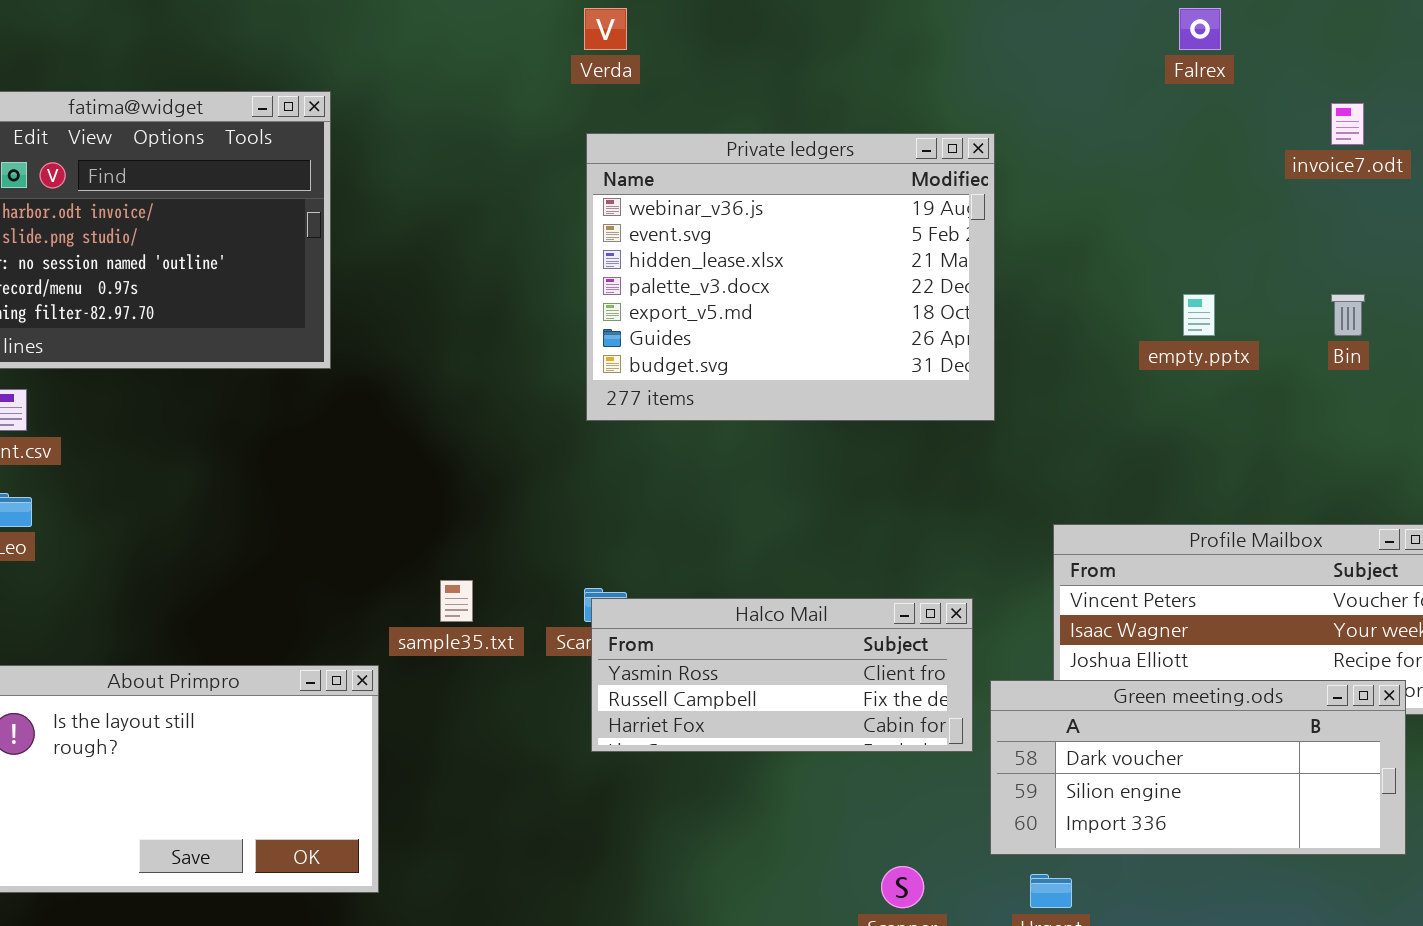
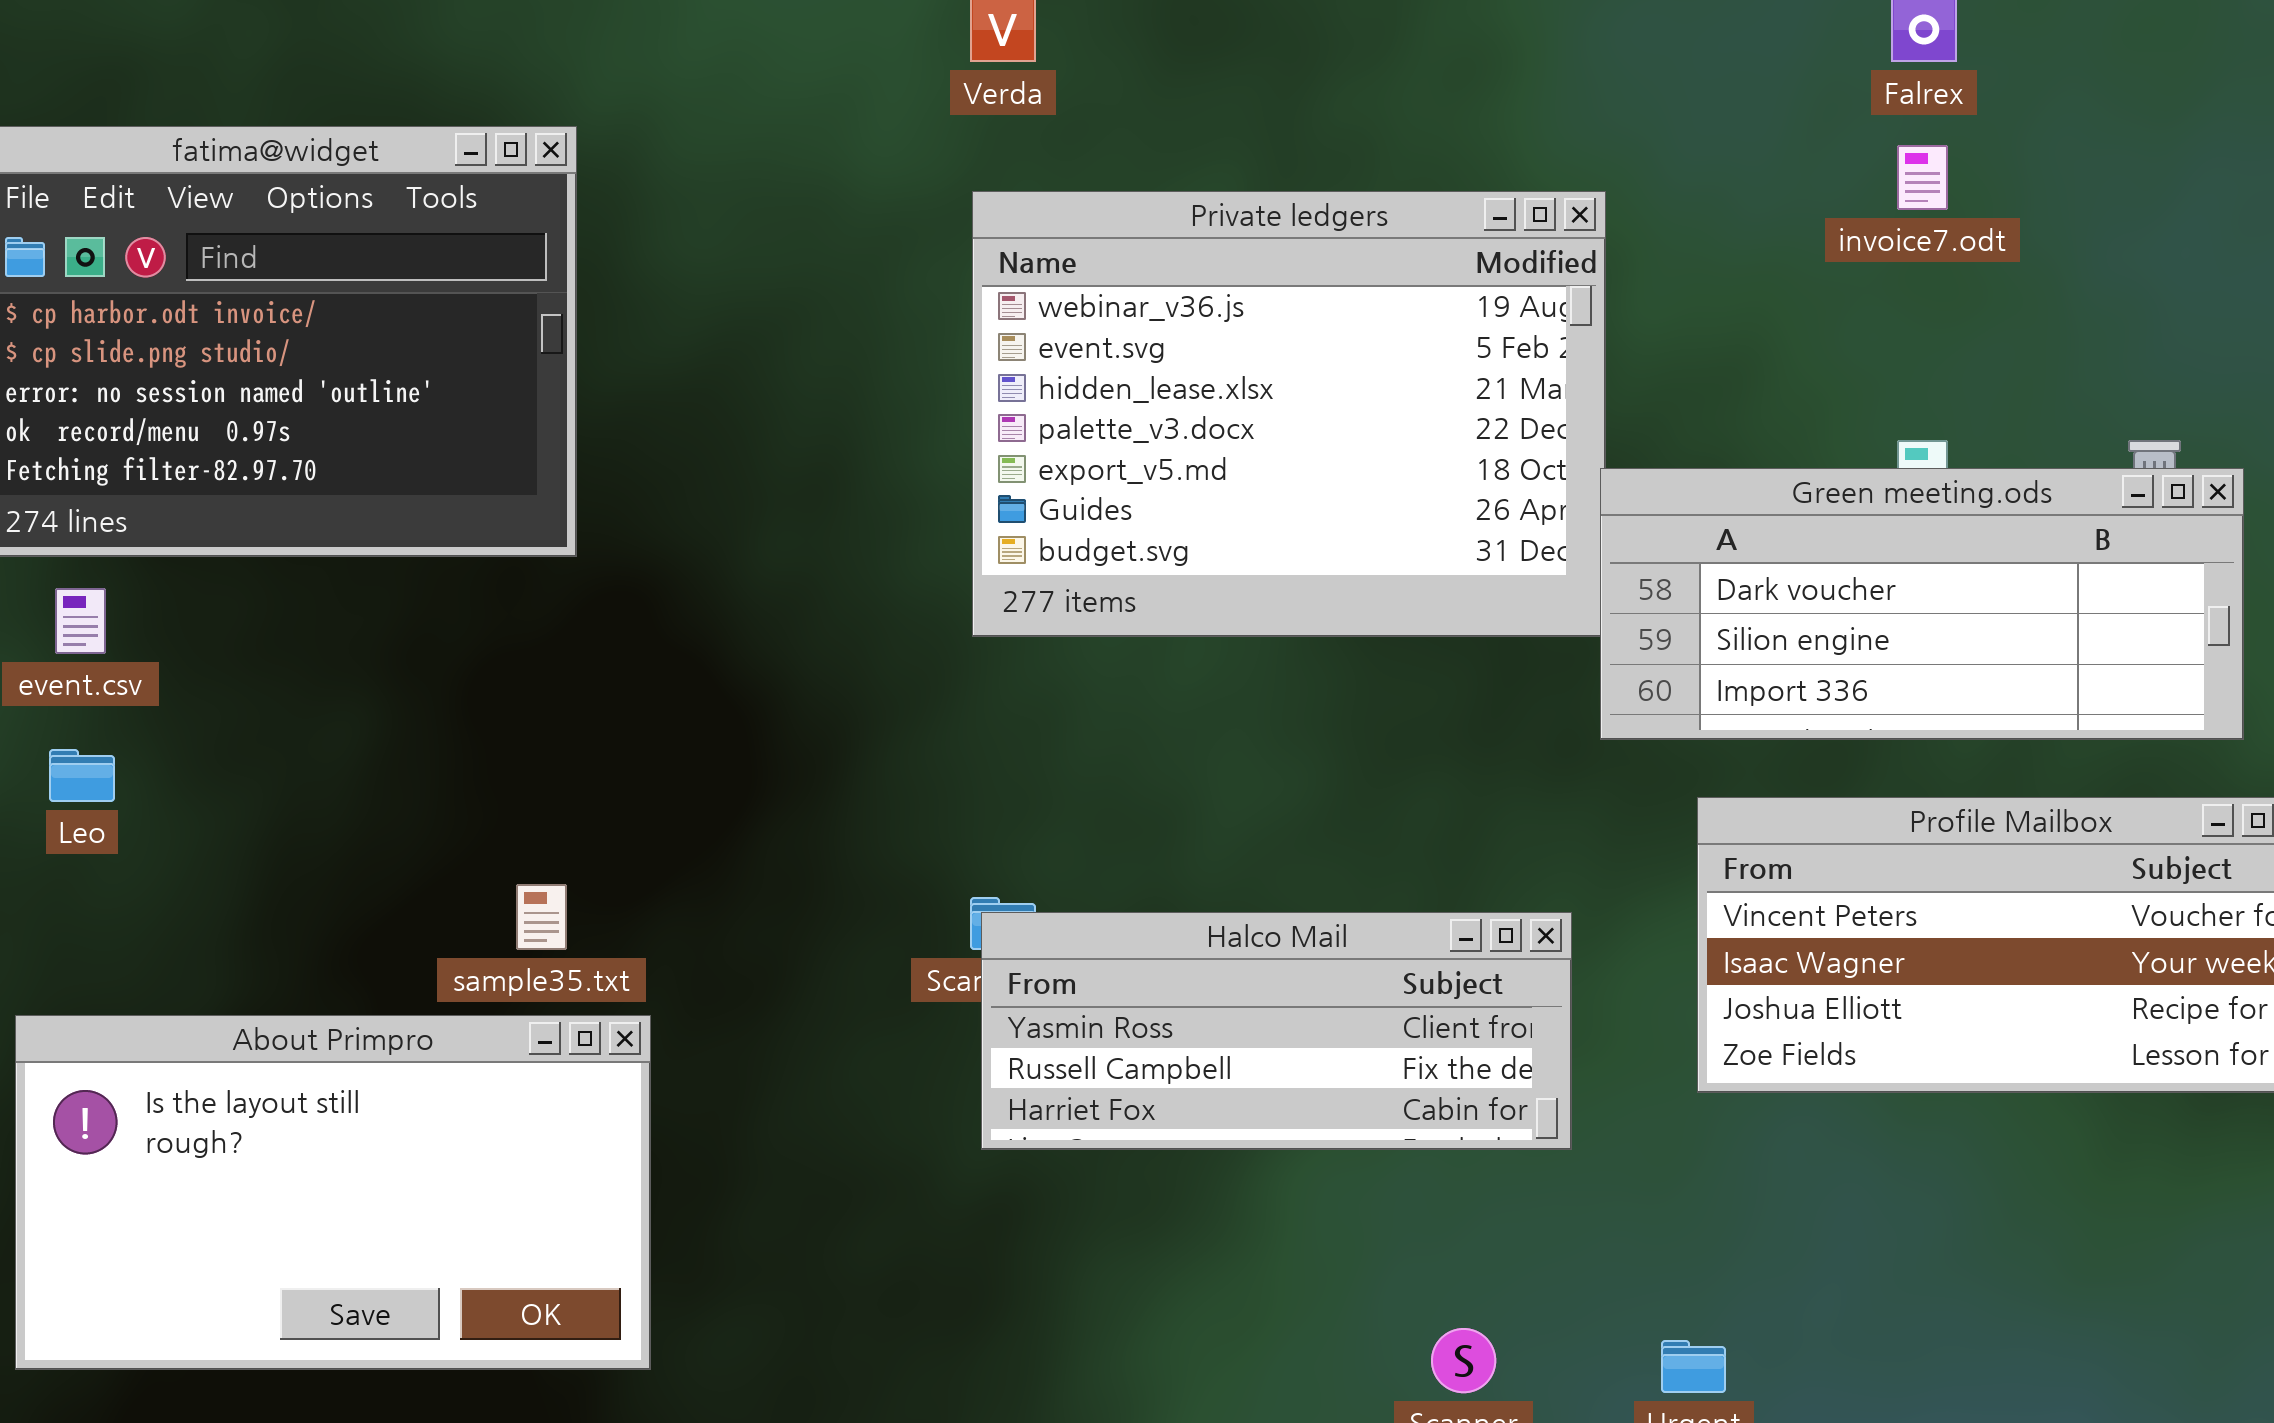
invoice7.odt: [1331,103,1364,145] -> [1897,145,1948,210], moved
sample35.txt: [440,580,473,622] -> [516,884,567,950], moved
Green meeting.ods: [990,680,1406,855] -> [1600,468,2244,740], moved

